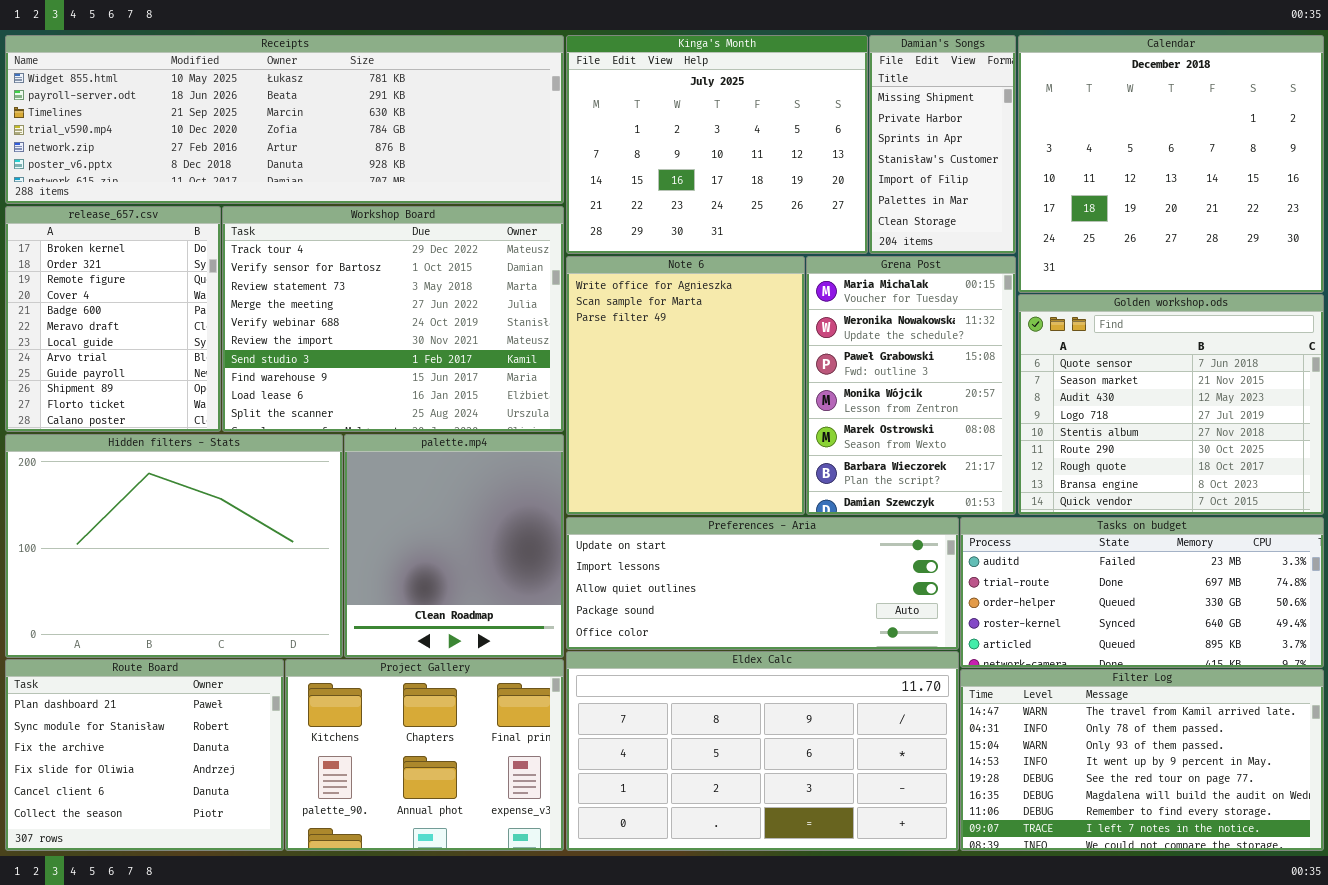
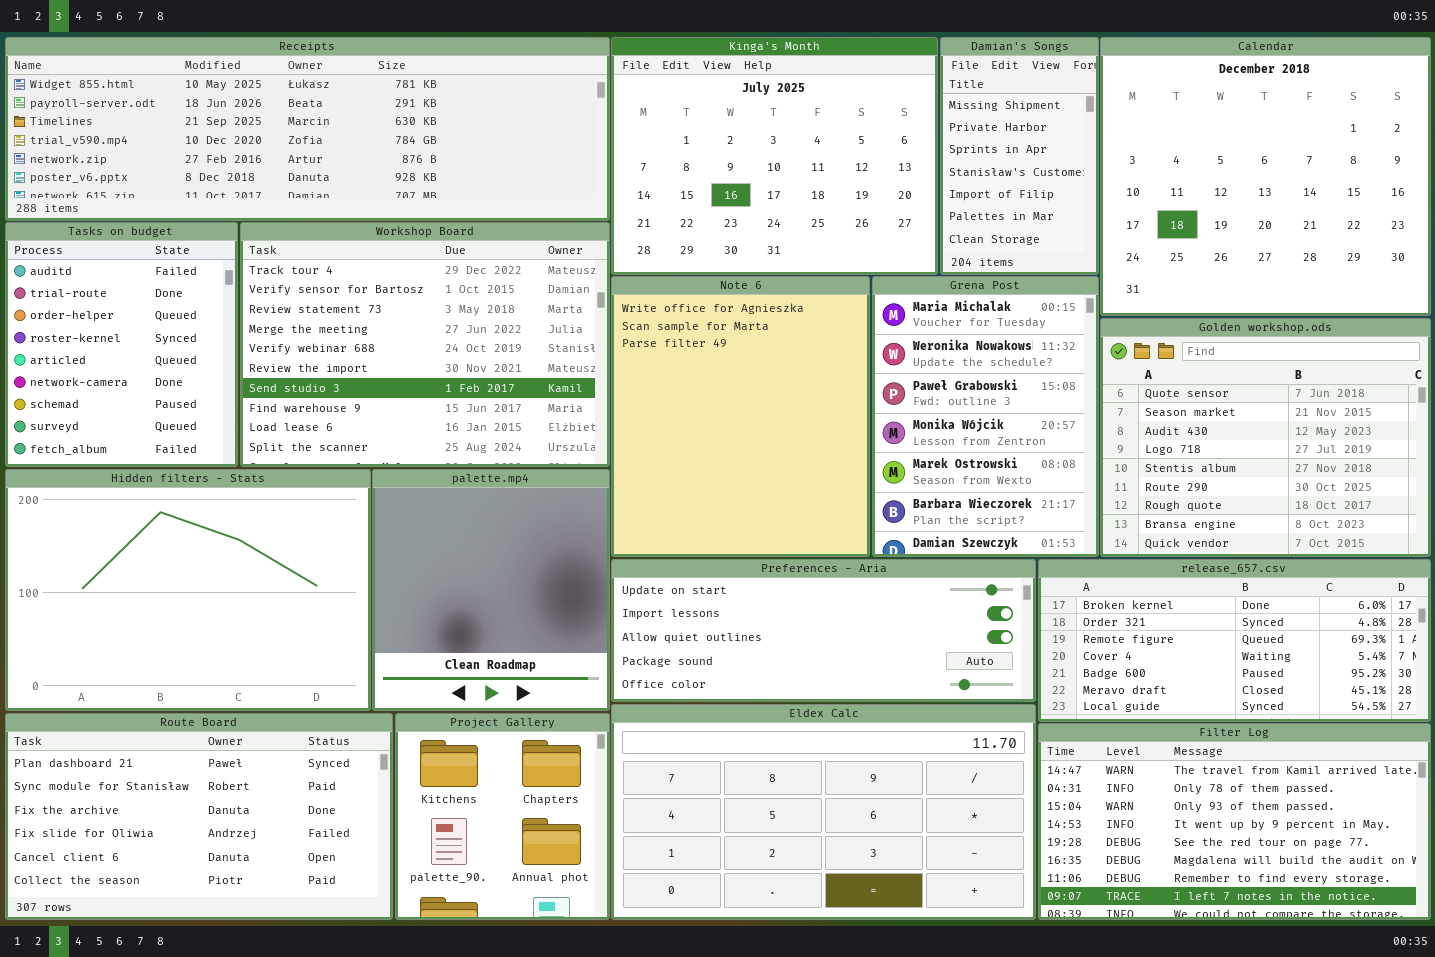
release_657.csv: [5,206,221,432] -> [1038,559,1431,722], moved, resized
Tasks on budget: [960,517,1324,668] -> [5,222,238,467], moved, resized
Route Board: [5,659,284,851] -> [5,713,393,920], resized
Project Gallery: [285,659,564,851] -> [395,713,610,920], resized

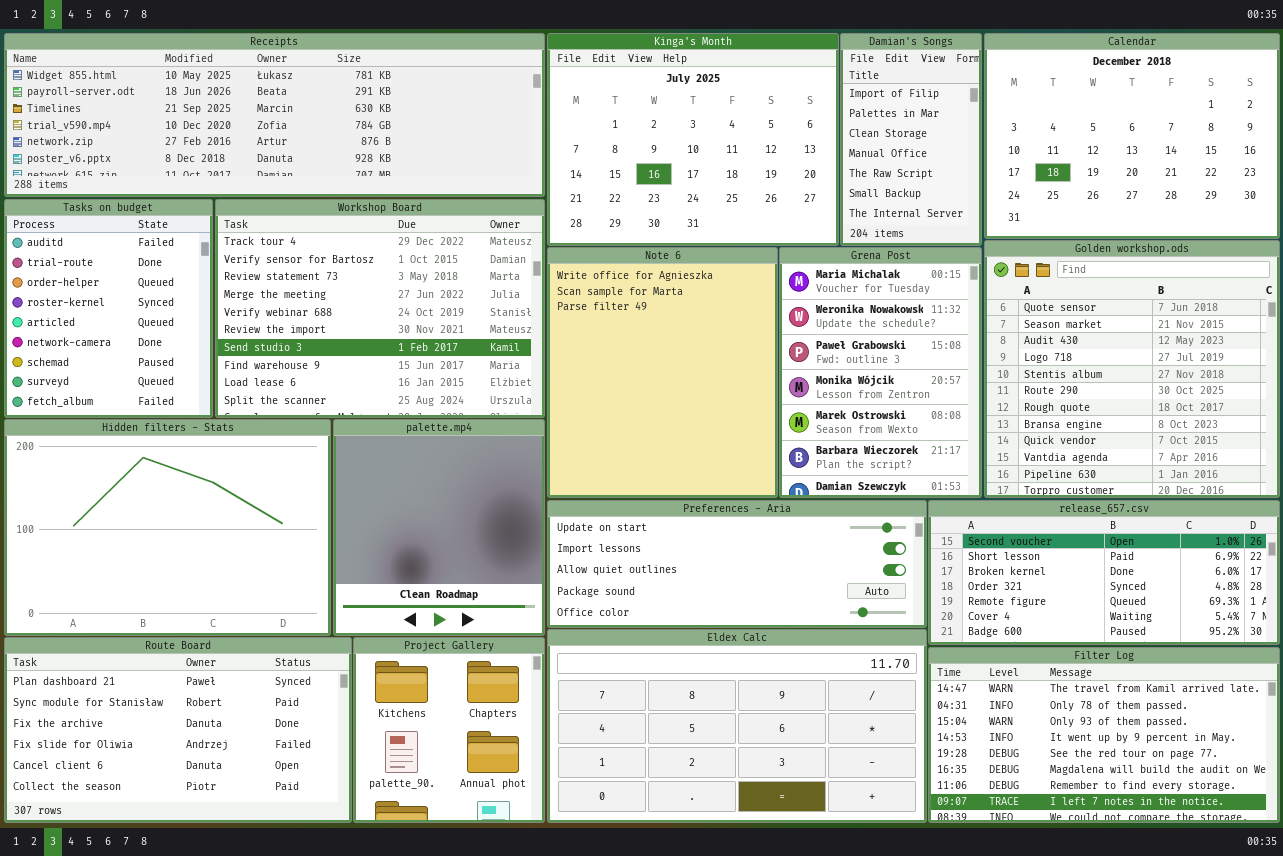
Damian's Songs: [940,37,1099,275] -> [840,33,982,246], scrolled down 4 rows
Calendar: [1100,37,1431,316] -> [984,33,1280,239], resized
Golden workshop.ods: [1100,318,1431,557] -> [984,240,1280,498], resized
release_657.csv: [1038,559,1431,722] -> [928,500,1280,645], scrolled up 2 rows

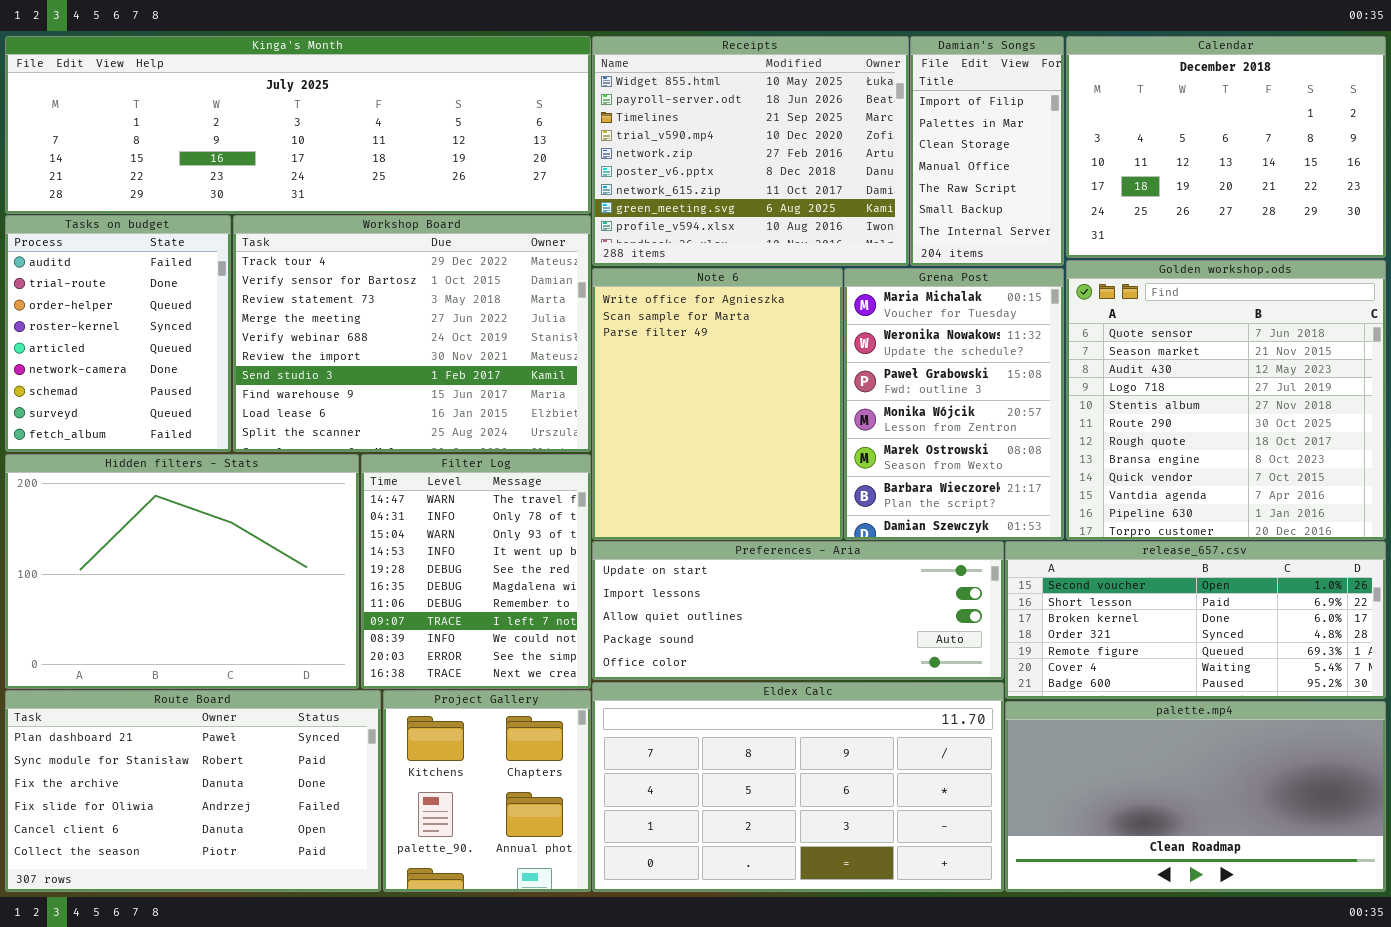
Receipts: [4,33,545,197] -> [592,36,909,266], moved, resized
Kinga's Month: [547,33,839,246] -> [5,36,591,214], moved, resized
palette.mp4: [333,419,545,636] -> [1005,701,1386,892], moved, resized
Filter Log: [928,647,1280,823] -> [361,454,591,689], moved, resized

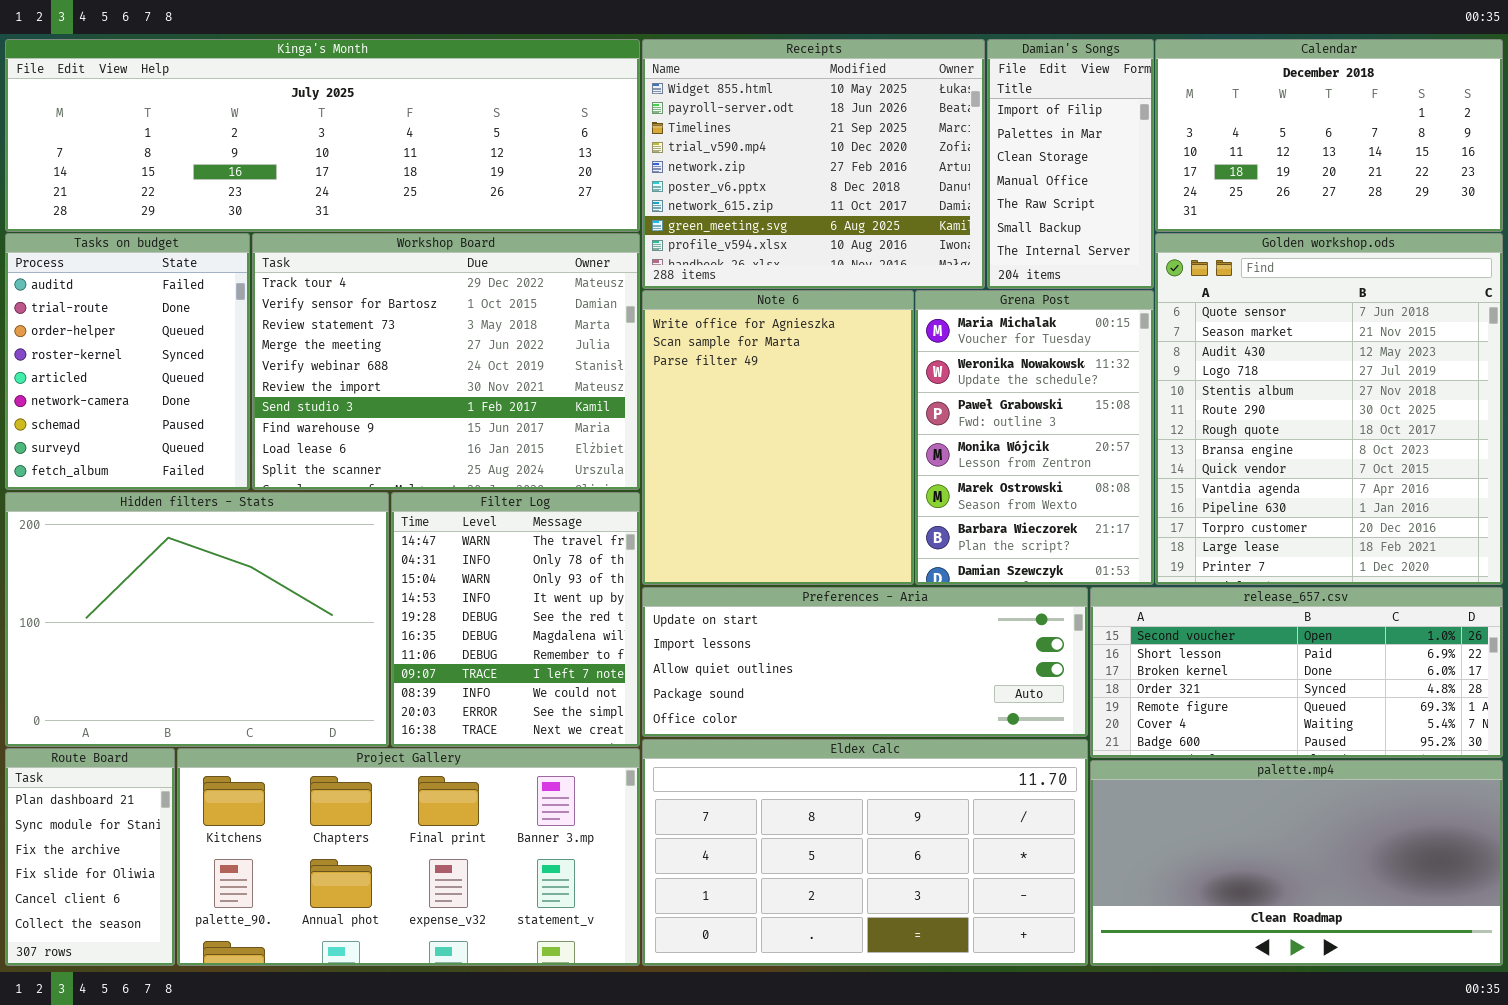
Calendar: [1066,36,1386,258] -> [1155,39,1503,232], resized
Golden workshop.ods: [1066,260,1386,540] -> [1155,233,1503,585], resized
Route Board: [5,690,381,892] -> [5,748,175,966], resized
Project Gallery: [383,690,591,892] -> [177,748,640,966], resized

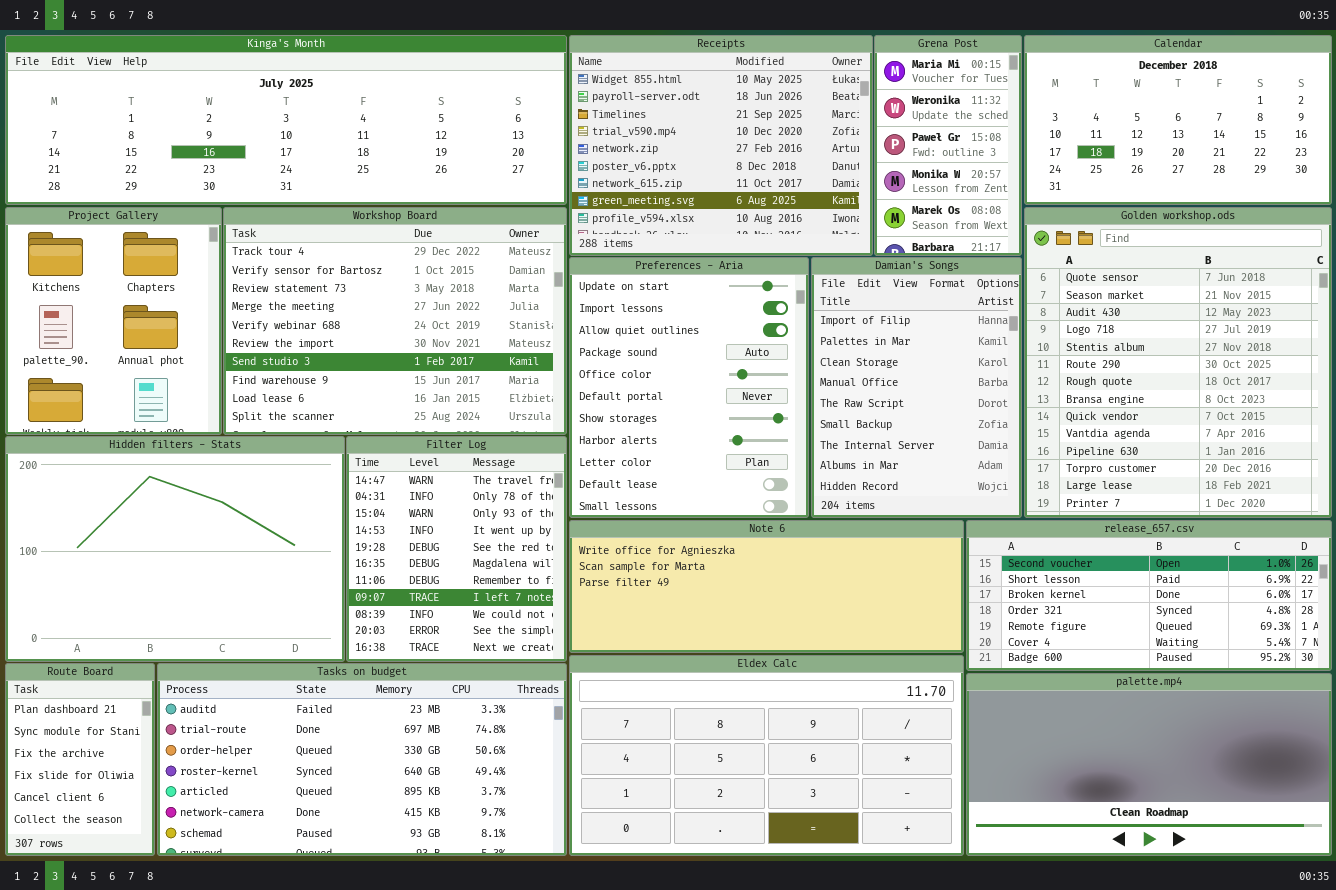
Damian's Songs: [987,39,1154,289] -> [811,257,1022,518], moved, resized
Tasks on budget: [5,233,250,490] -> [157,663,567,856], moved, resized
Note 6: [642,290,914,585] -> [569,520,964,653], moved, resized
Grena Post: [915,290,1154,585] -> [874,35,1022,256], moved, resized
Preferences - Aria: [642,587,1088,737] -> [569,257,809,518], moved, resized
Project Gallery: [177,748,640,966] -> [5,207,222,435], moved, resized

